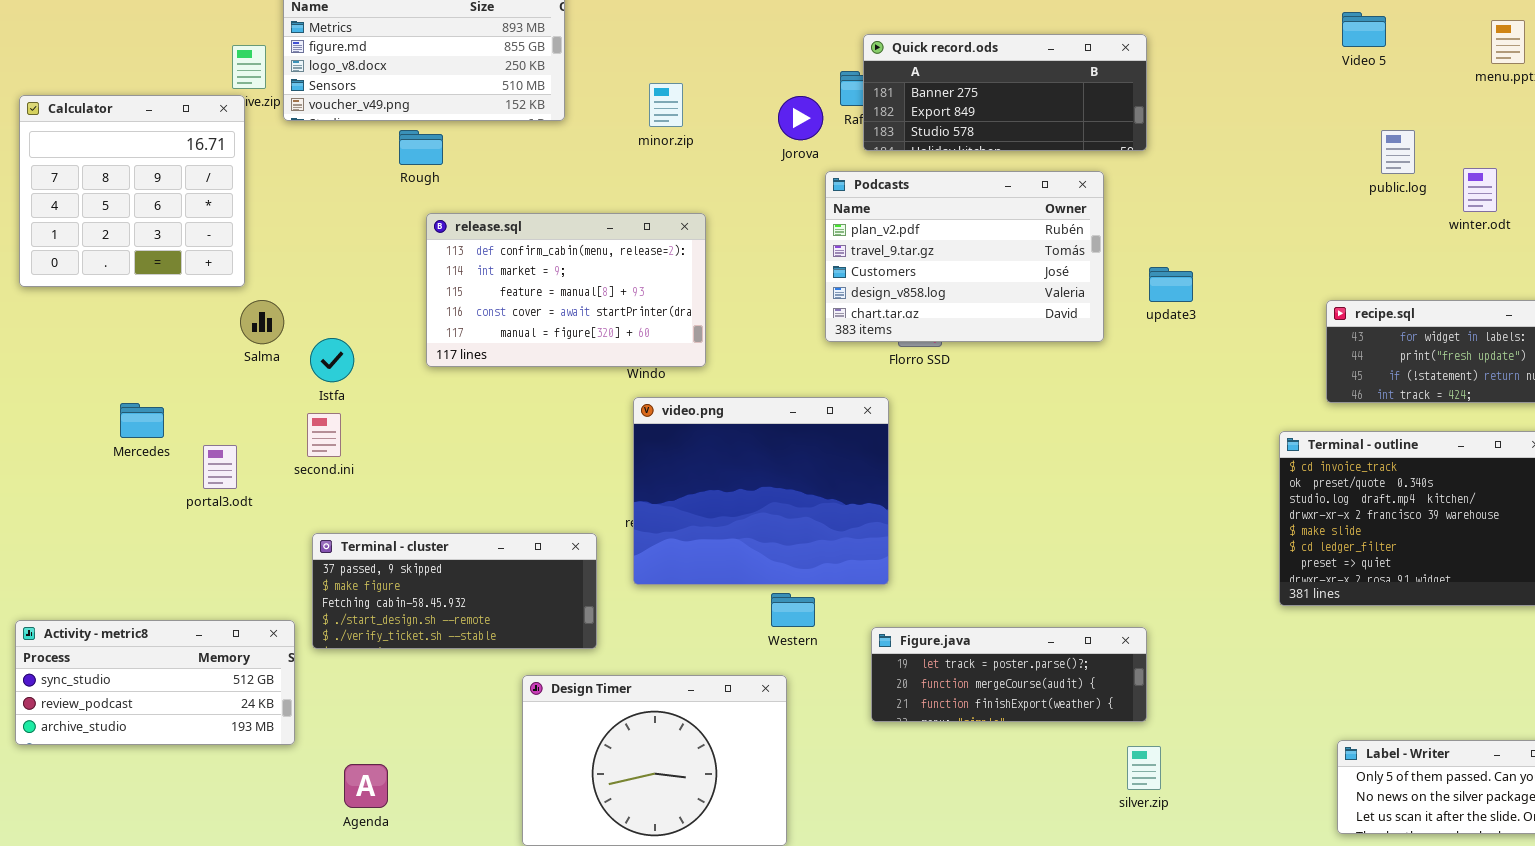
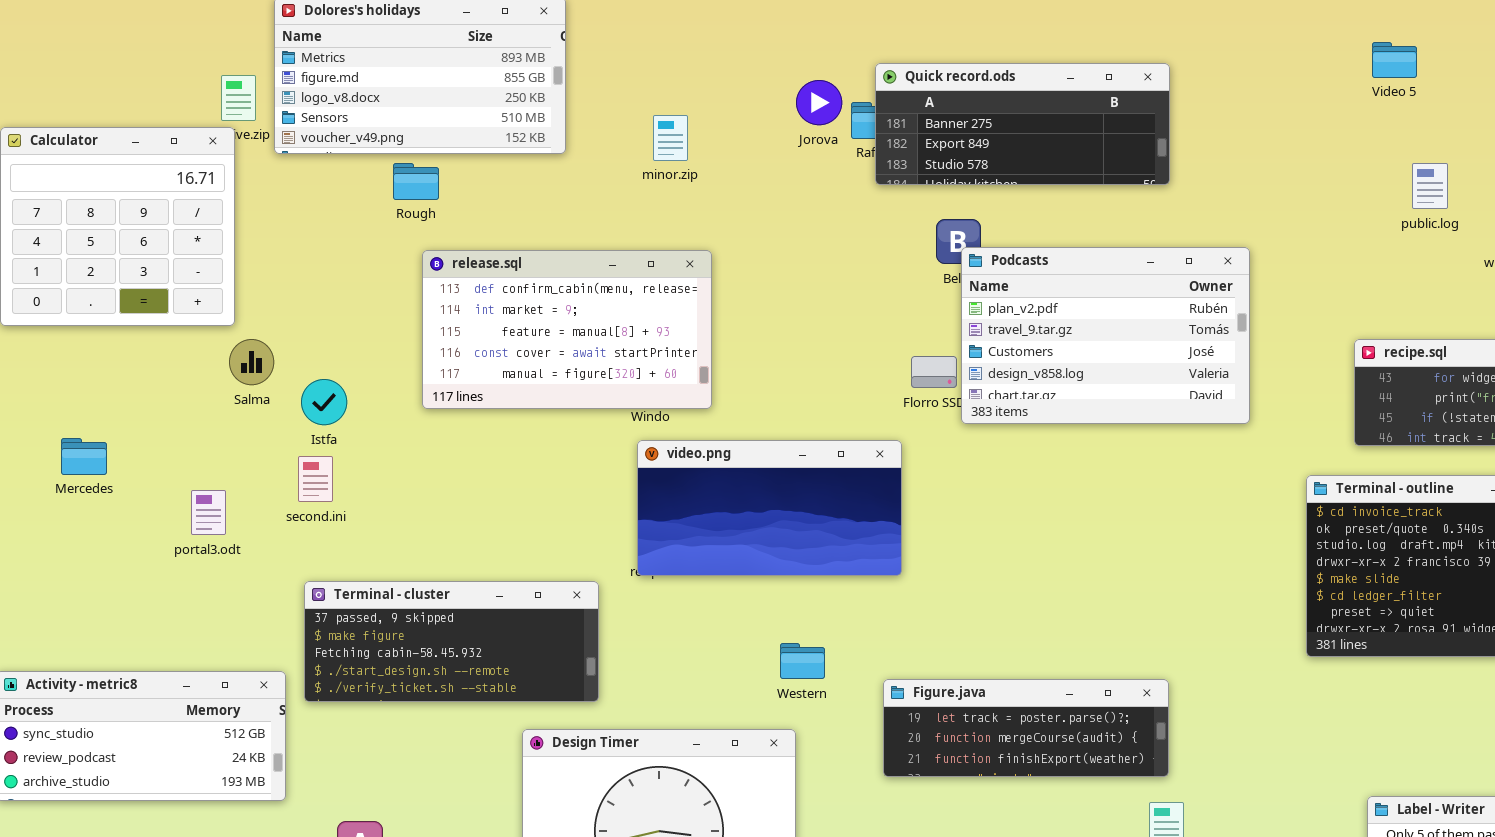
Jorova: [778,96,823,140] -> [796,80,842,125], moved
Podcasts: [825,171,1104,342] -> [961,247,1250,424], moved
video.png: [633,397,889,585] -> [637,440,902,576], resized
Mercedes: [120,403,164,438] -> [61,438,107,475], moved

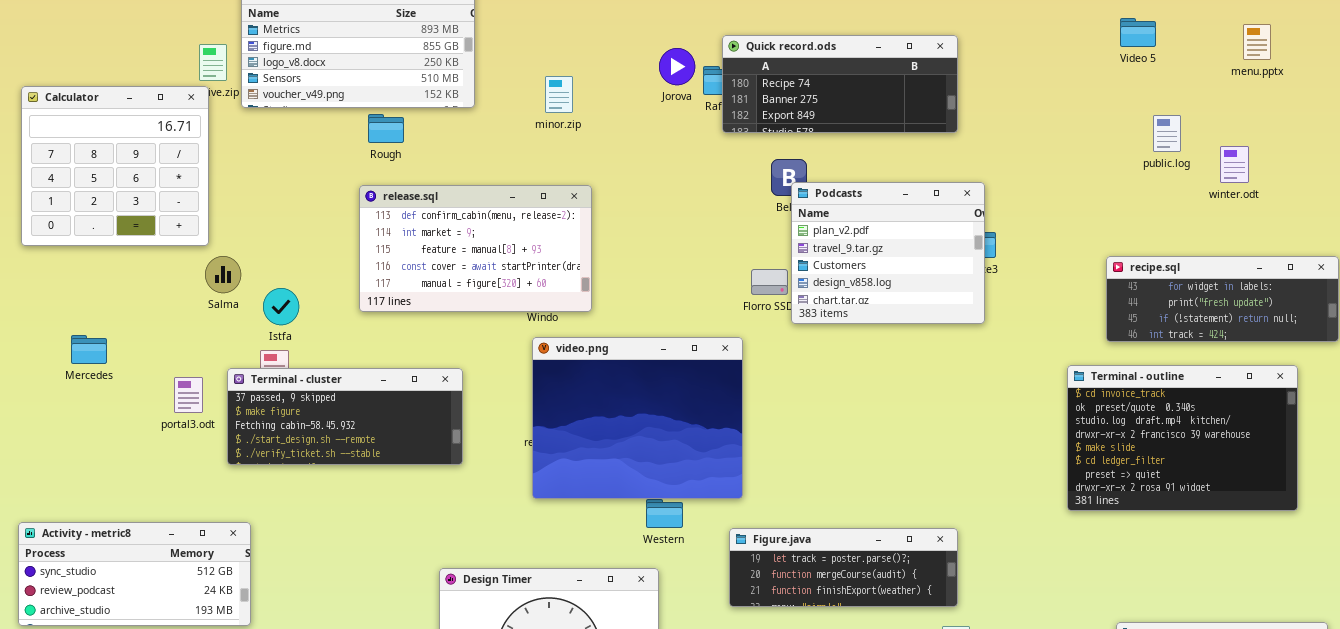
Quick record.ods: [875,63,1170,185] -> [722,35,958,133], scrolled up 1 row
Rough: [393,163,439,200] -> [368,114,404,143], moved
Podcasts: [961,247,1250,424] -> [791,182,985,324], resized
video.png: [637,440,902,576] -> [532,337,743,499], resized
Terminal - cluster: [304,581,599,702] -> [227,368,463,465], moved

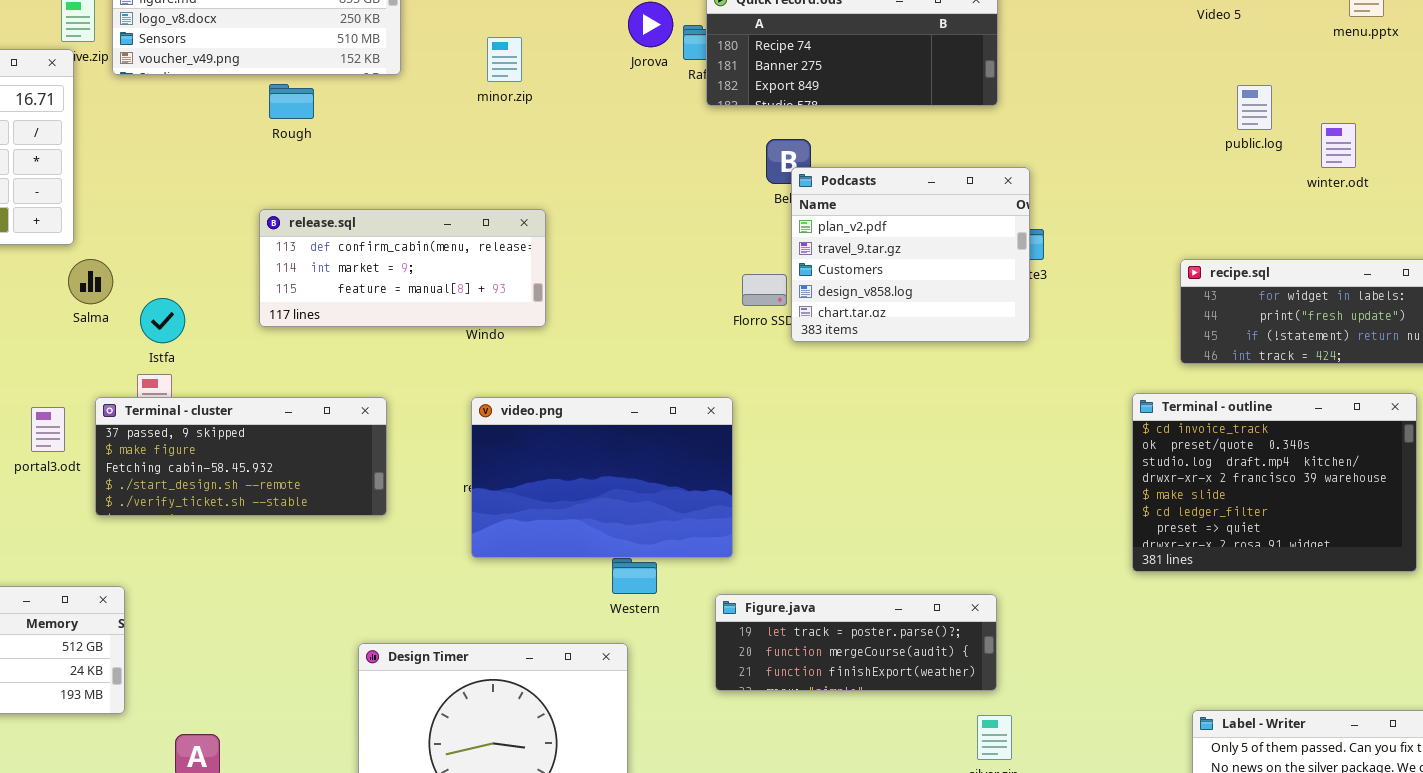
release.sql: [359,185,592,312] -> [259,209,546,327], resized
video.png: [532,337,743,499] -> [471,397,733,558], resized

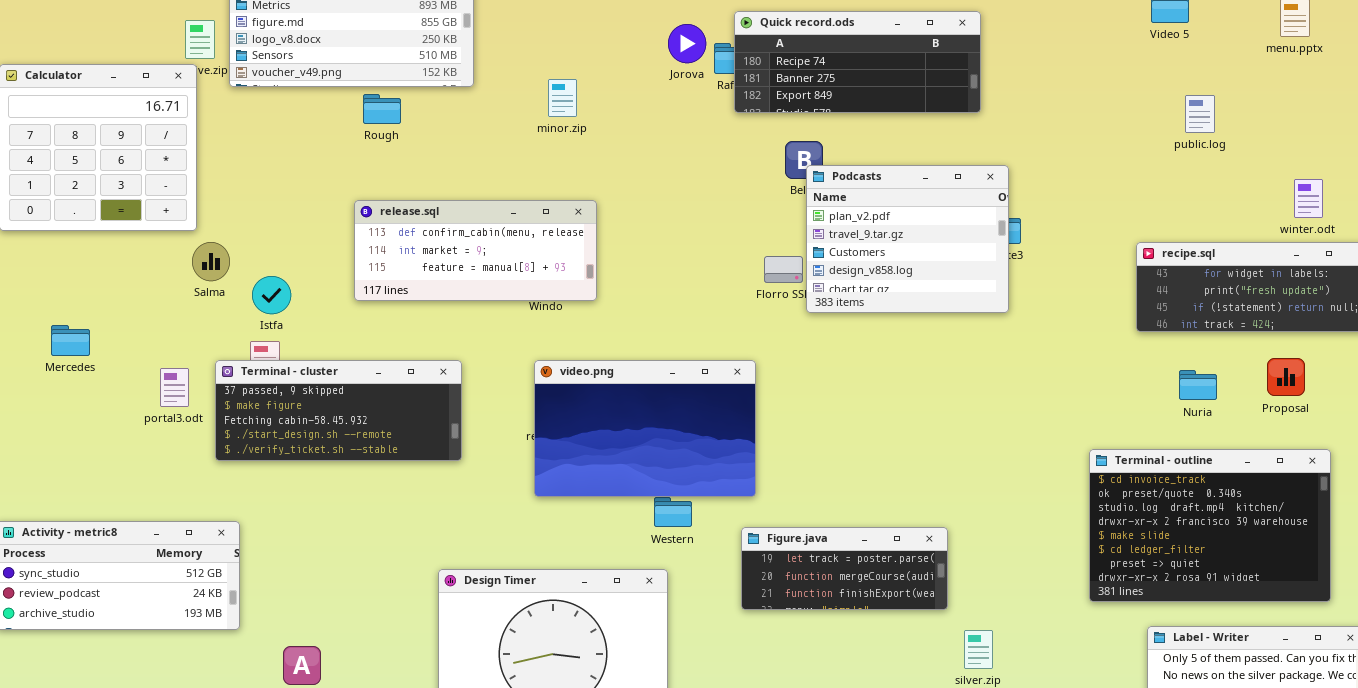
minor.zip: [487,37,522,82] -> [548,79,577,117], moved
winter.odt: [1321,123,1356,168] -> [1294,179,1323,218], moved
Terminal - outline: [1132,393,1417,572] -> [1089,449,1331,602], moved
Figure.java: [715,594,997,691] -> [741,527,948,610], resized

